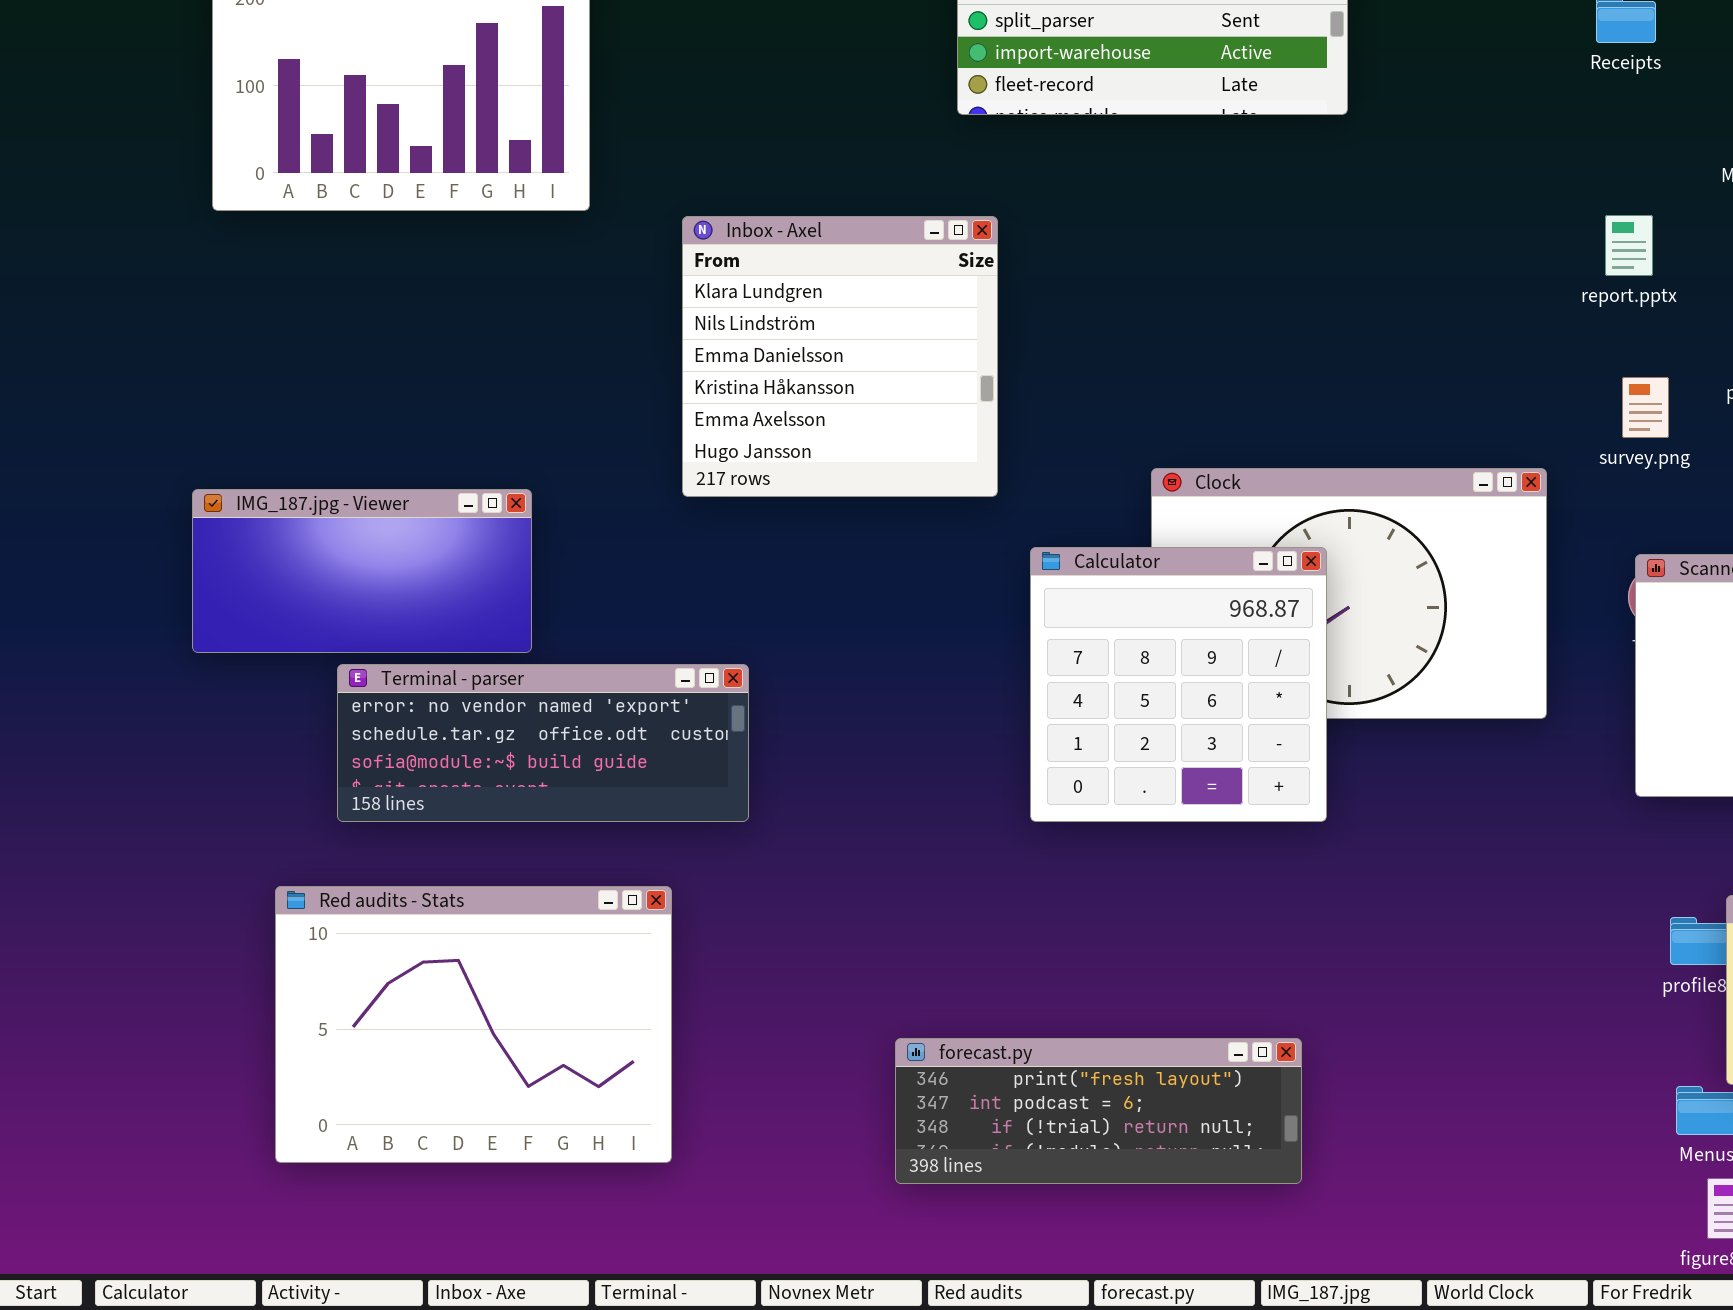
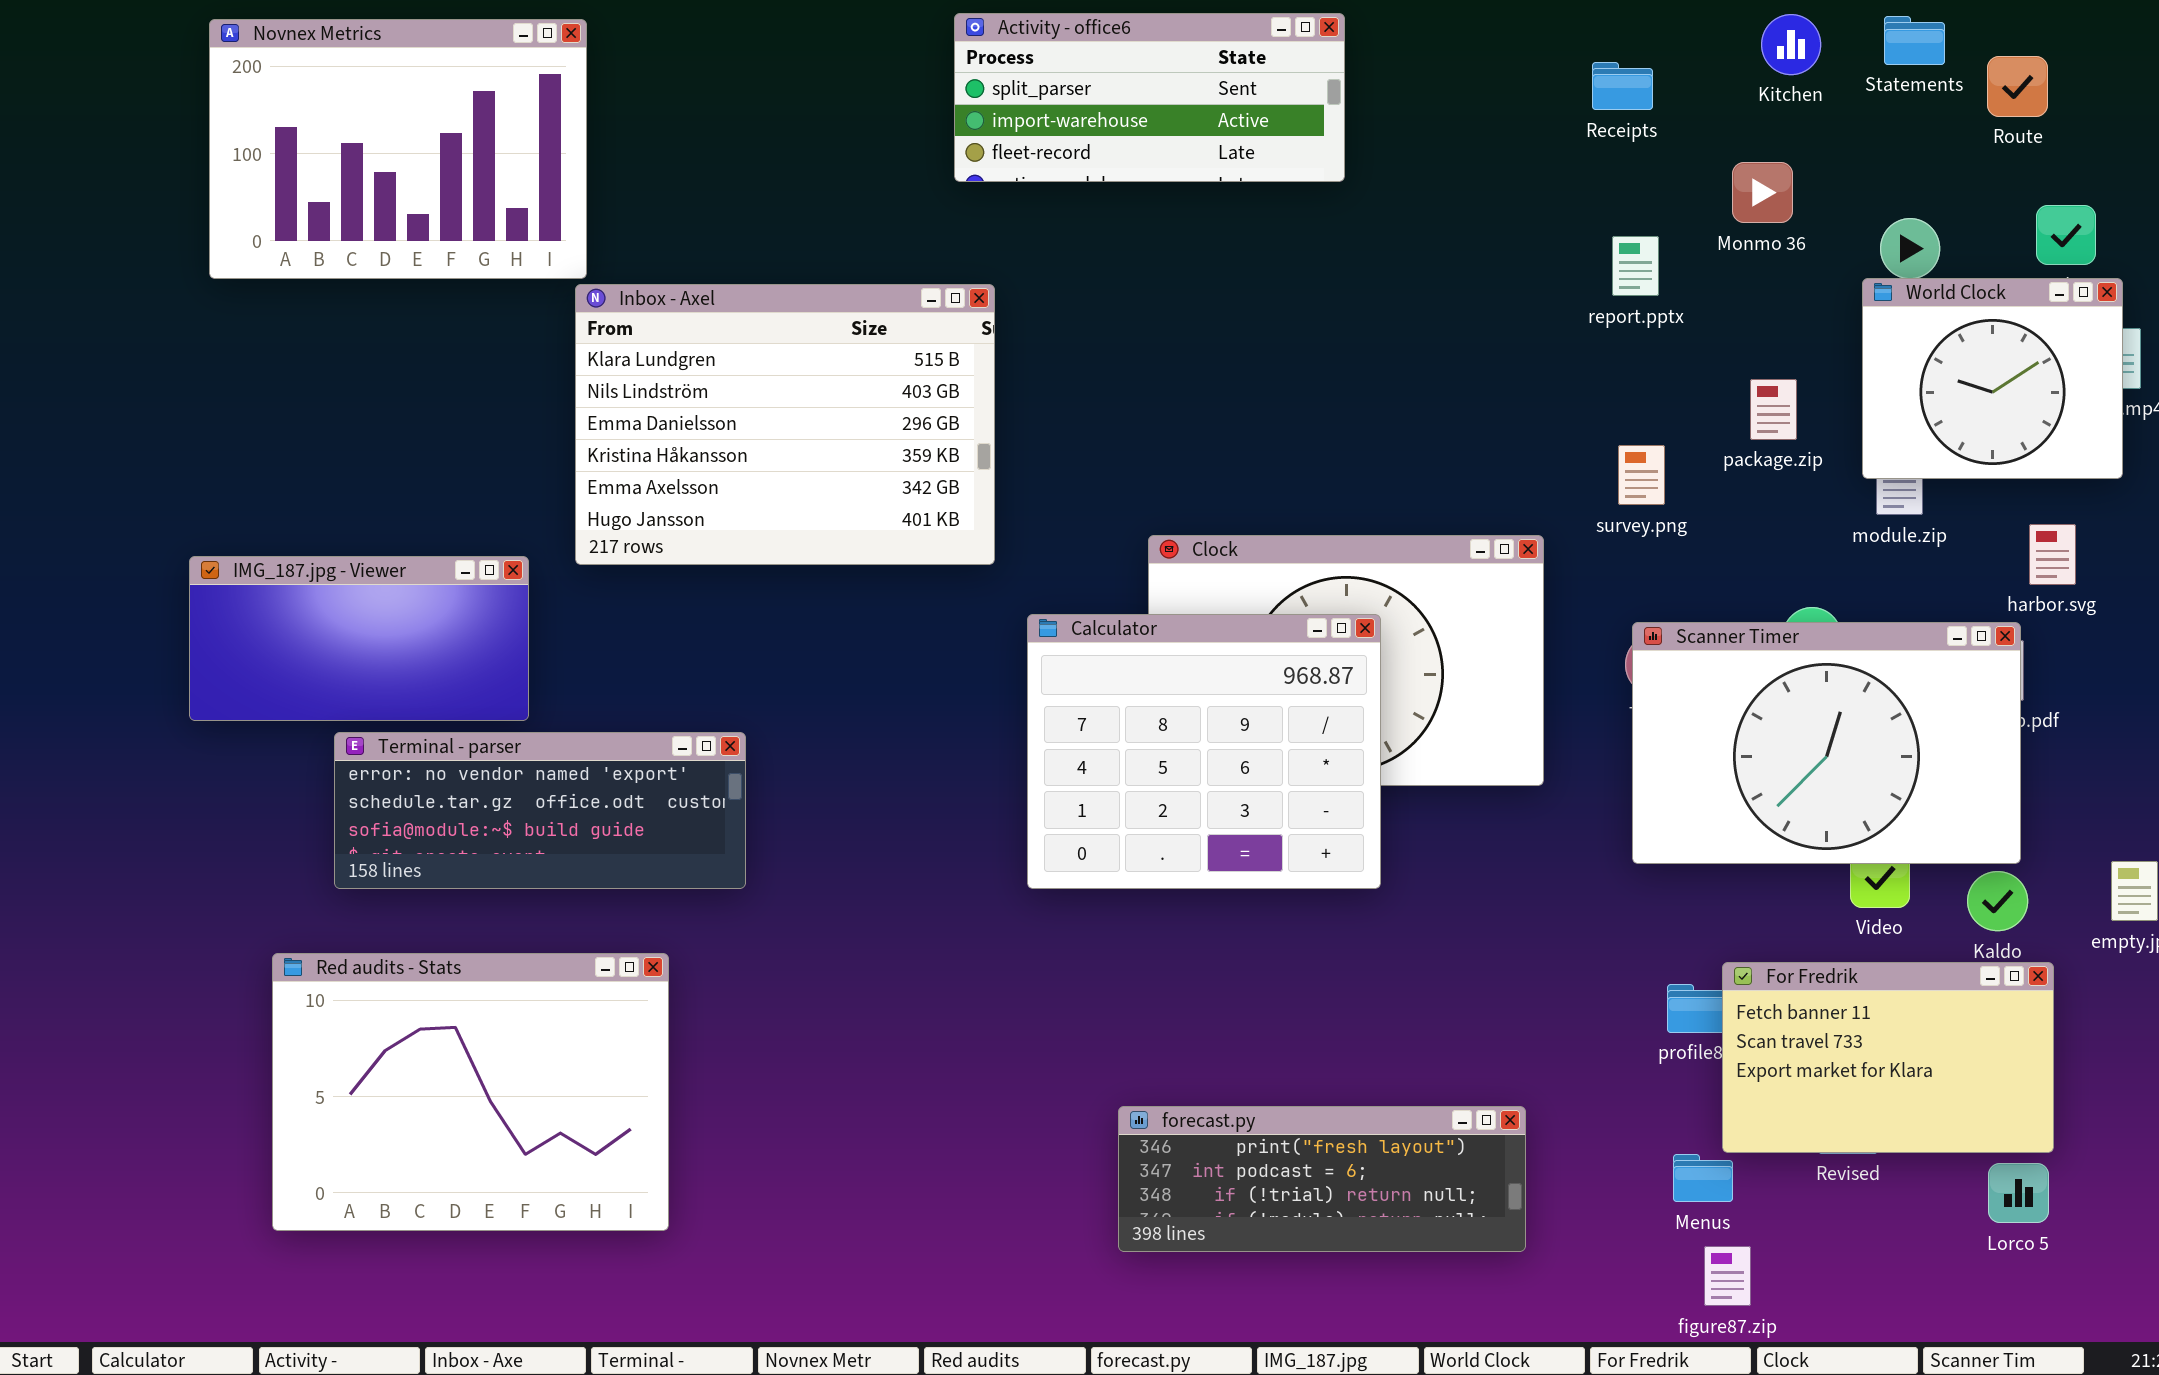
report.pptx: [1605,215,1653,276] -> [1612,236,1659,296], moved
Inbox - Axel: [682,216,998,497] -> [575,284,995,565], resized
Calculator: [1030,547,1327,822] -> [1027,614,1381,889], resized
forecast.py: [895,1038,1302,1184] -> [1118,1106,1526,1252], moved

